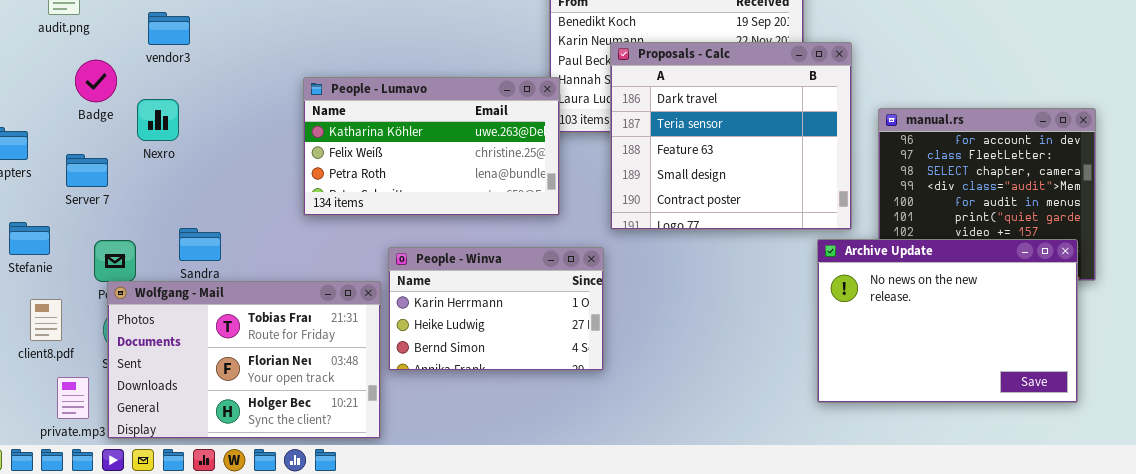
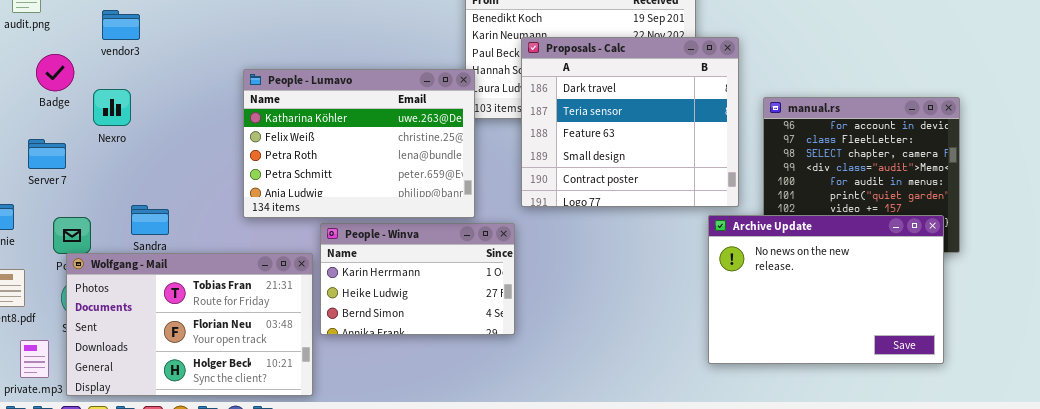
People - Lumavo: [303,77,560,216] -> [243,69,475,218], resized

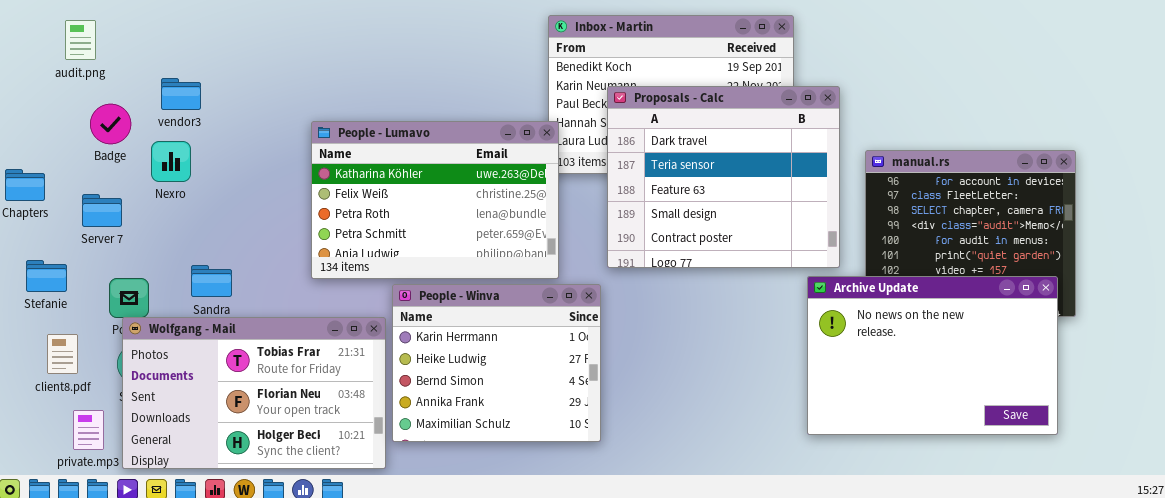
vendor3: [102,10,140,40] -> [161,78,201,110], moved
People - Winva: [320,223,515,335] -> [392,284,601,442], resized

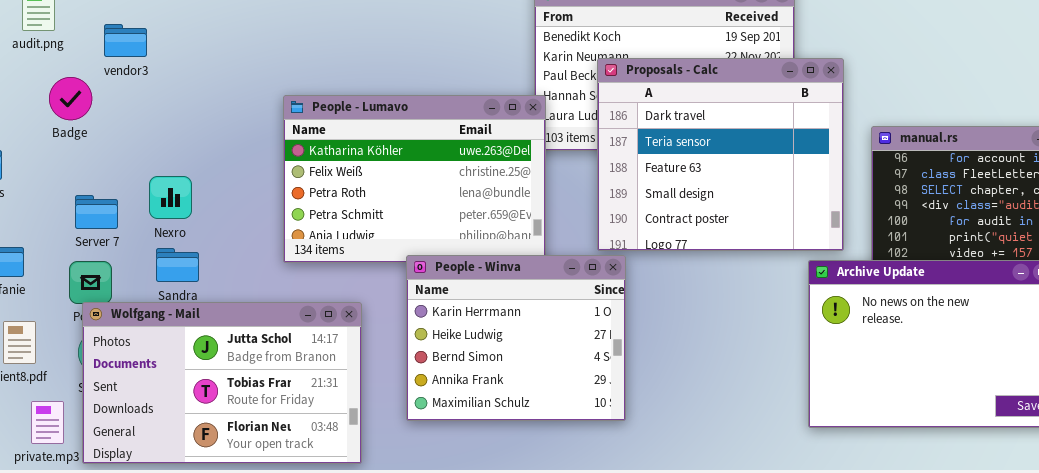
vendor3: [161,78,201,110] -> [104,24,147,57], moved
Nexro: [151,141,191,182] -> [149,176,192,219], moved
Server 7: [82,194,122,227] -> [75,195,118,229], moved
People - Winva: [392,284,601,442] -> [406,255,626,421], moved
Wolfgang - Mail: [122,317,386,469] -> [82,302,362,464], scrolled up 1 row

